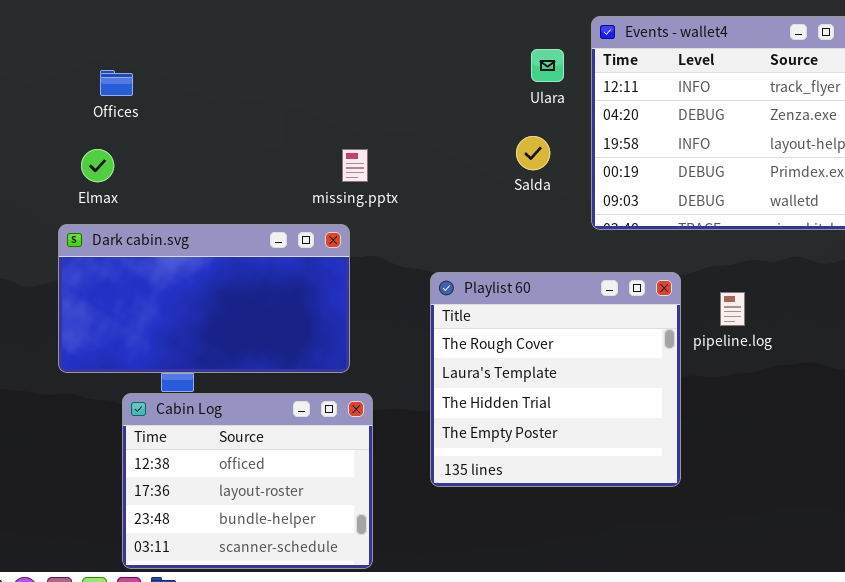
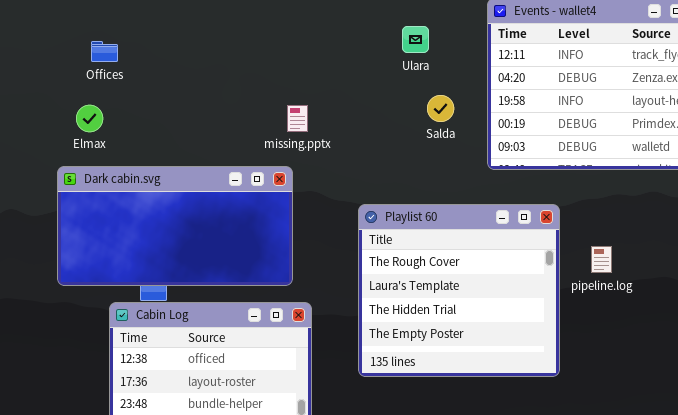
Ulara: [531,49,564,82] -> [402,26,429,53], moved
pipeline.log: [720,292,745,326] -> [591,246,612,273], moved

